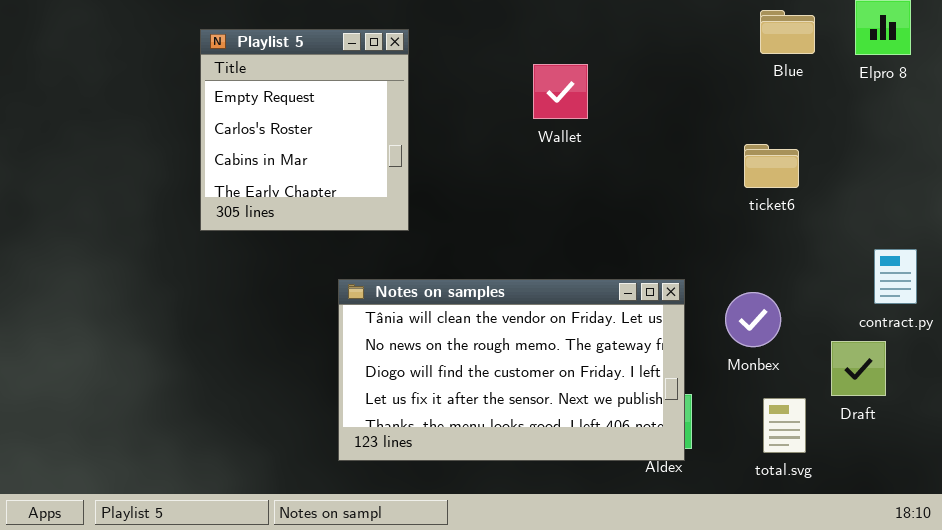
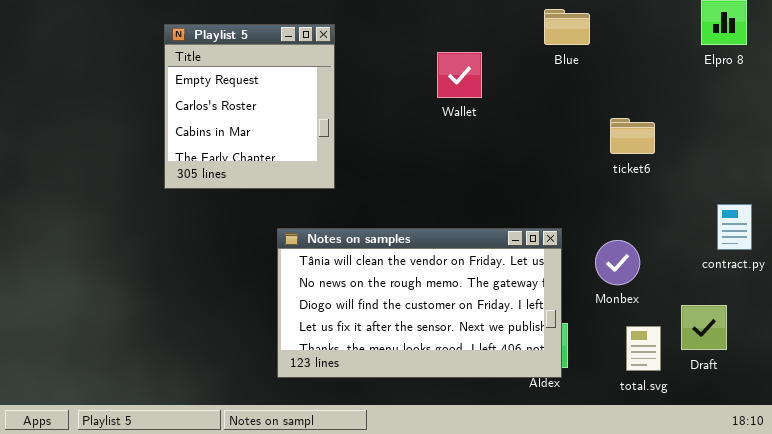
Blue: [760,10,815,54] -> [544,9,590,45], moved
Draft: [831,341,886,396] -> [681,305,727,350], moved

